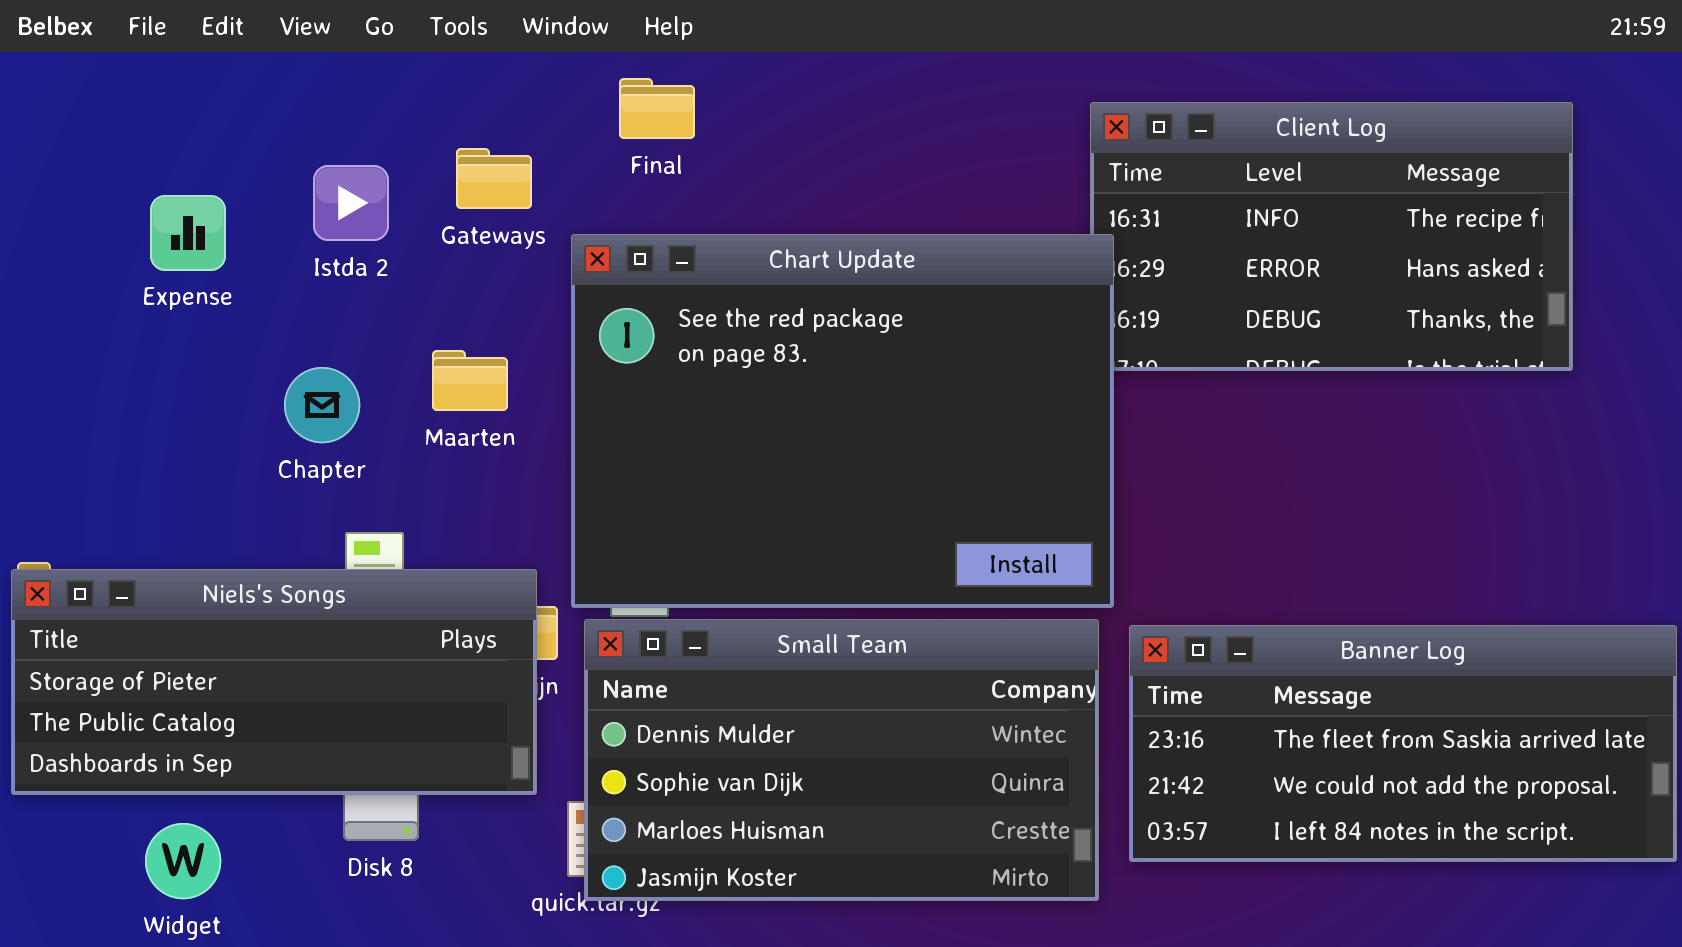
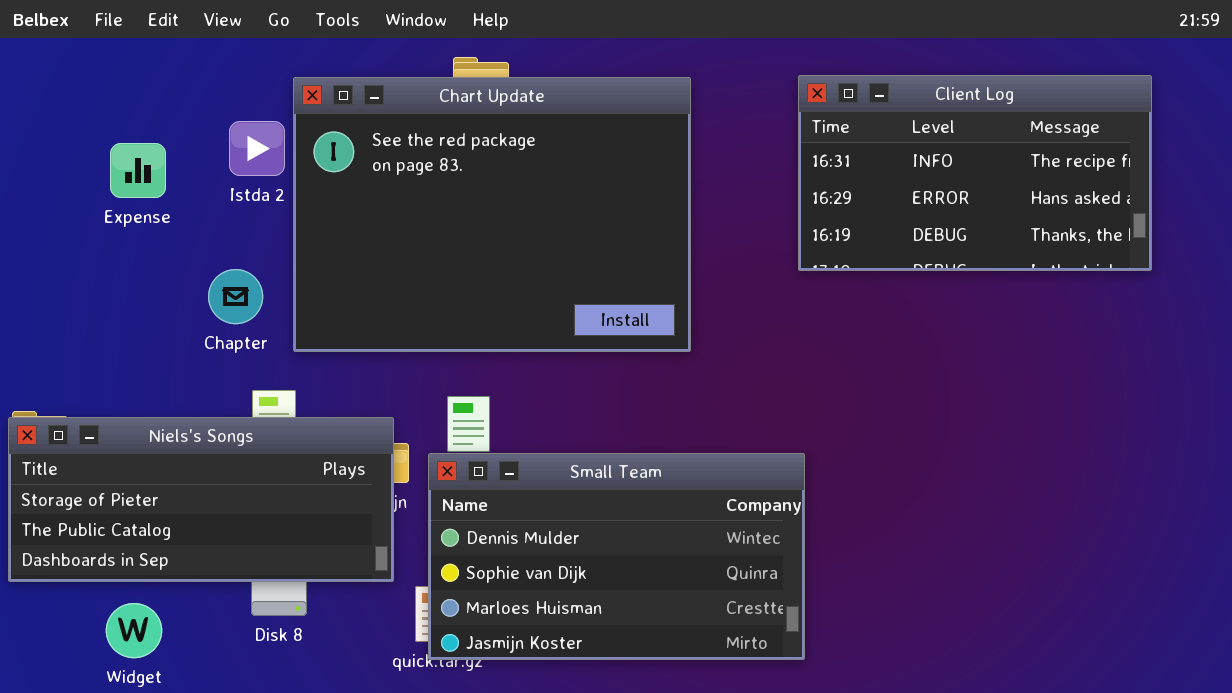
Chart Update: [571,234,1114,608] -> [293,77,691,352], moved
Banner Log: [1129,625,1677,862] -> none, closed

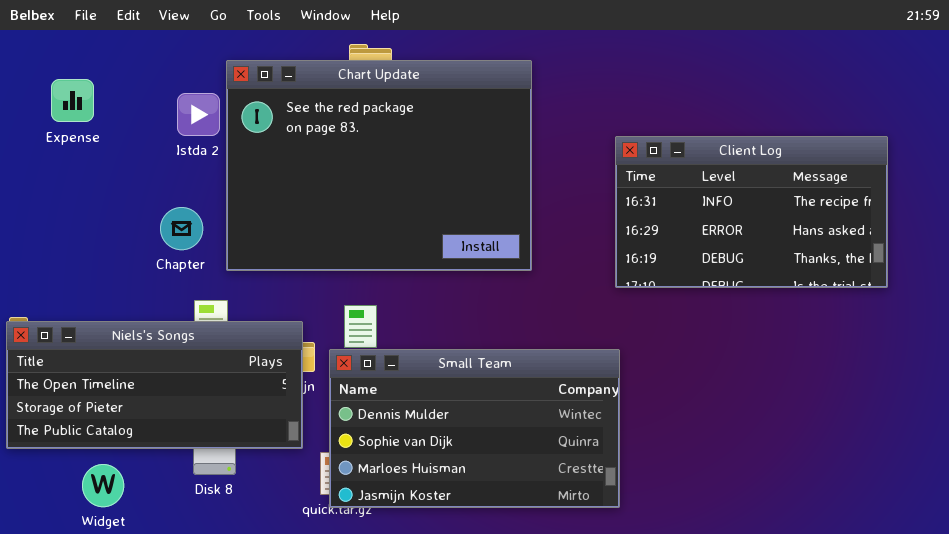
Client Log: [798,75,1152,271] -> [615,136,888,288], moved
Expense: [110,143,166,198] -> [51,79,94,122], moved
Niels's Songs: [8,417,394,582] -> [6,321,303,449], scrolled up 1 row

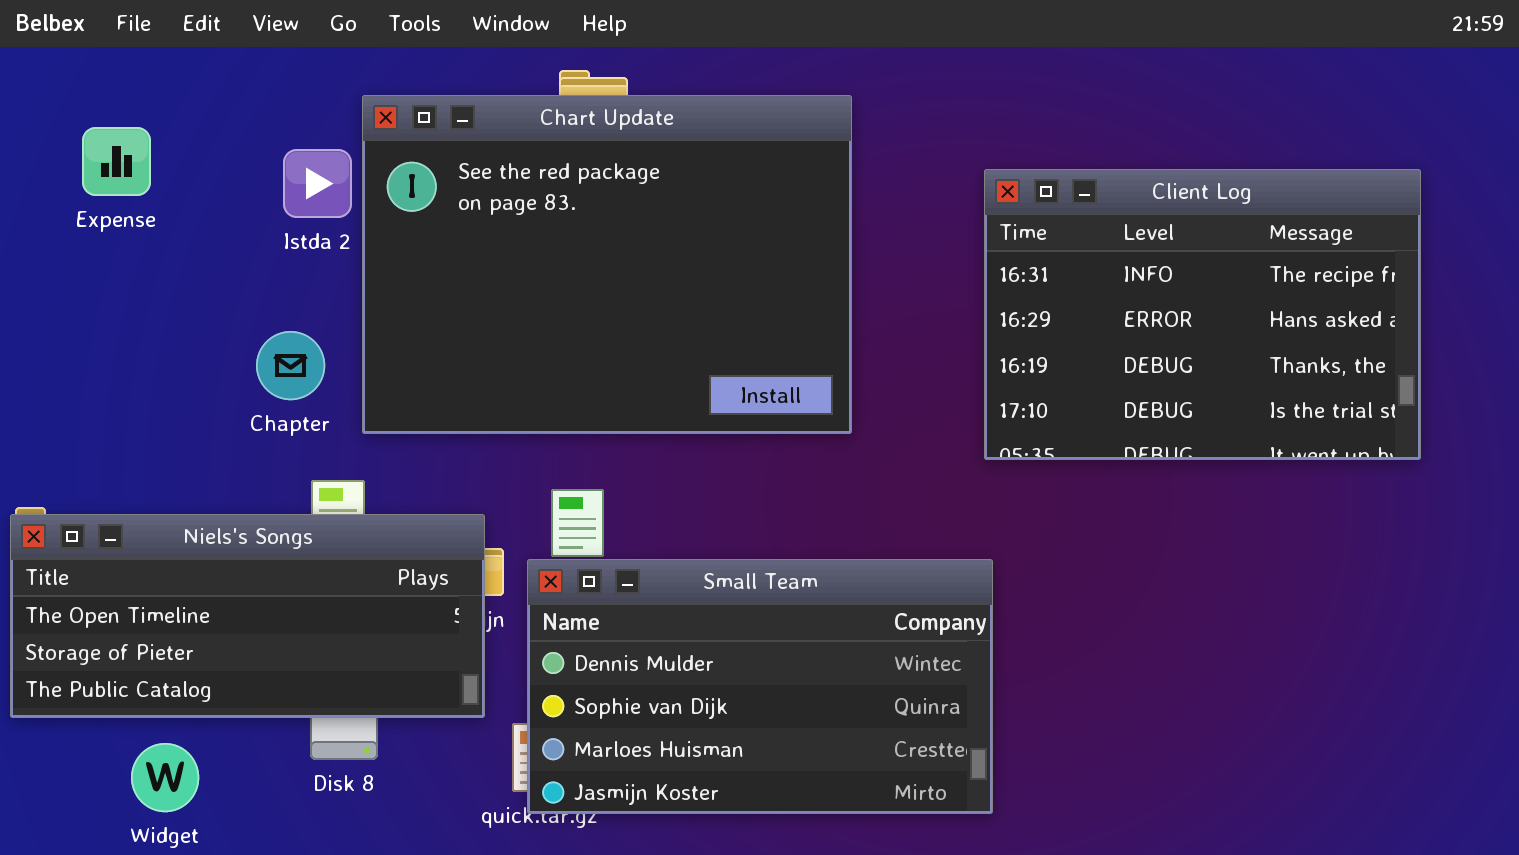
Client Log: [615,136,888,288] -> [984,169,1421,460], resized

